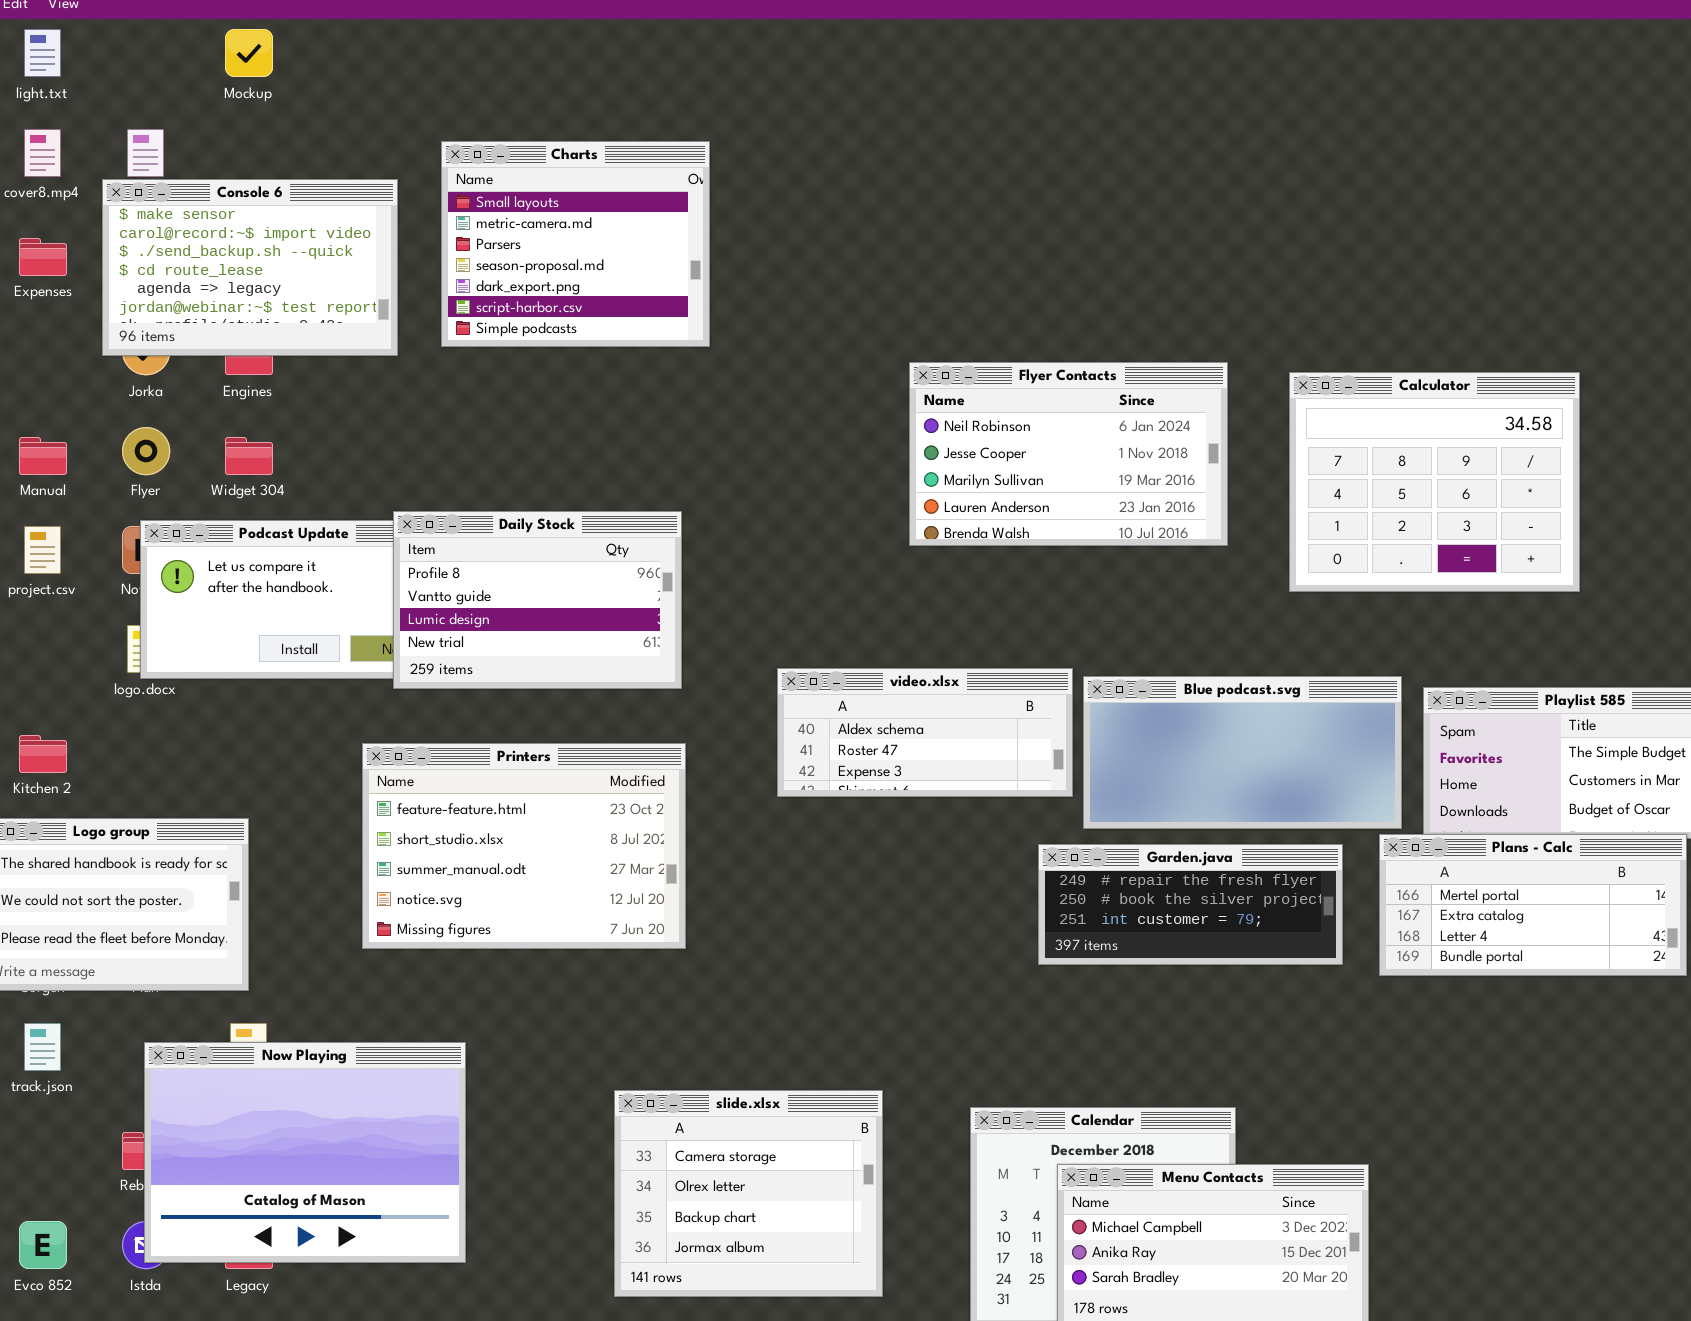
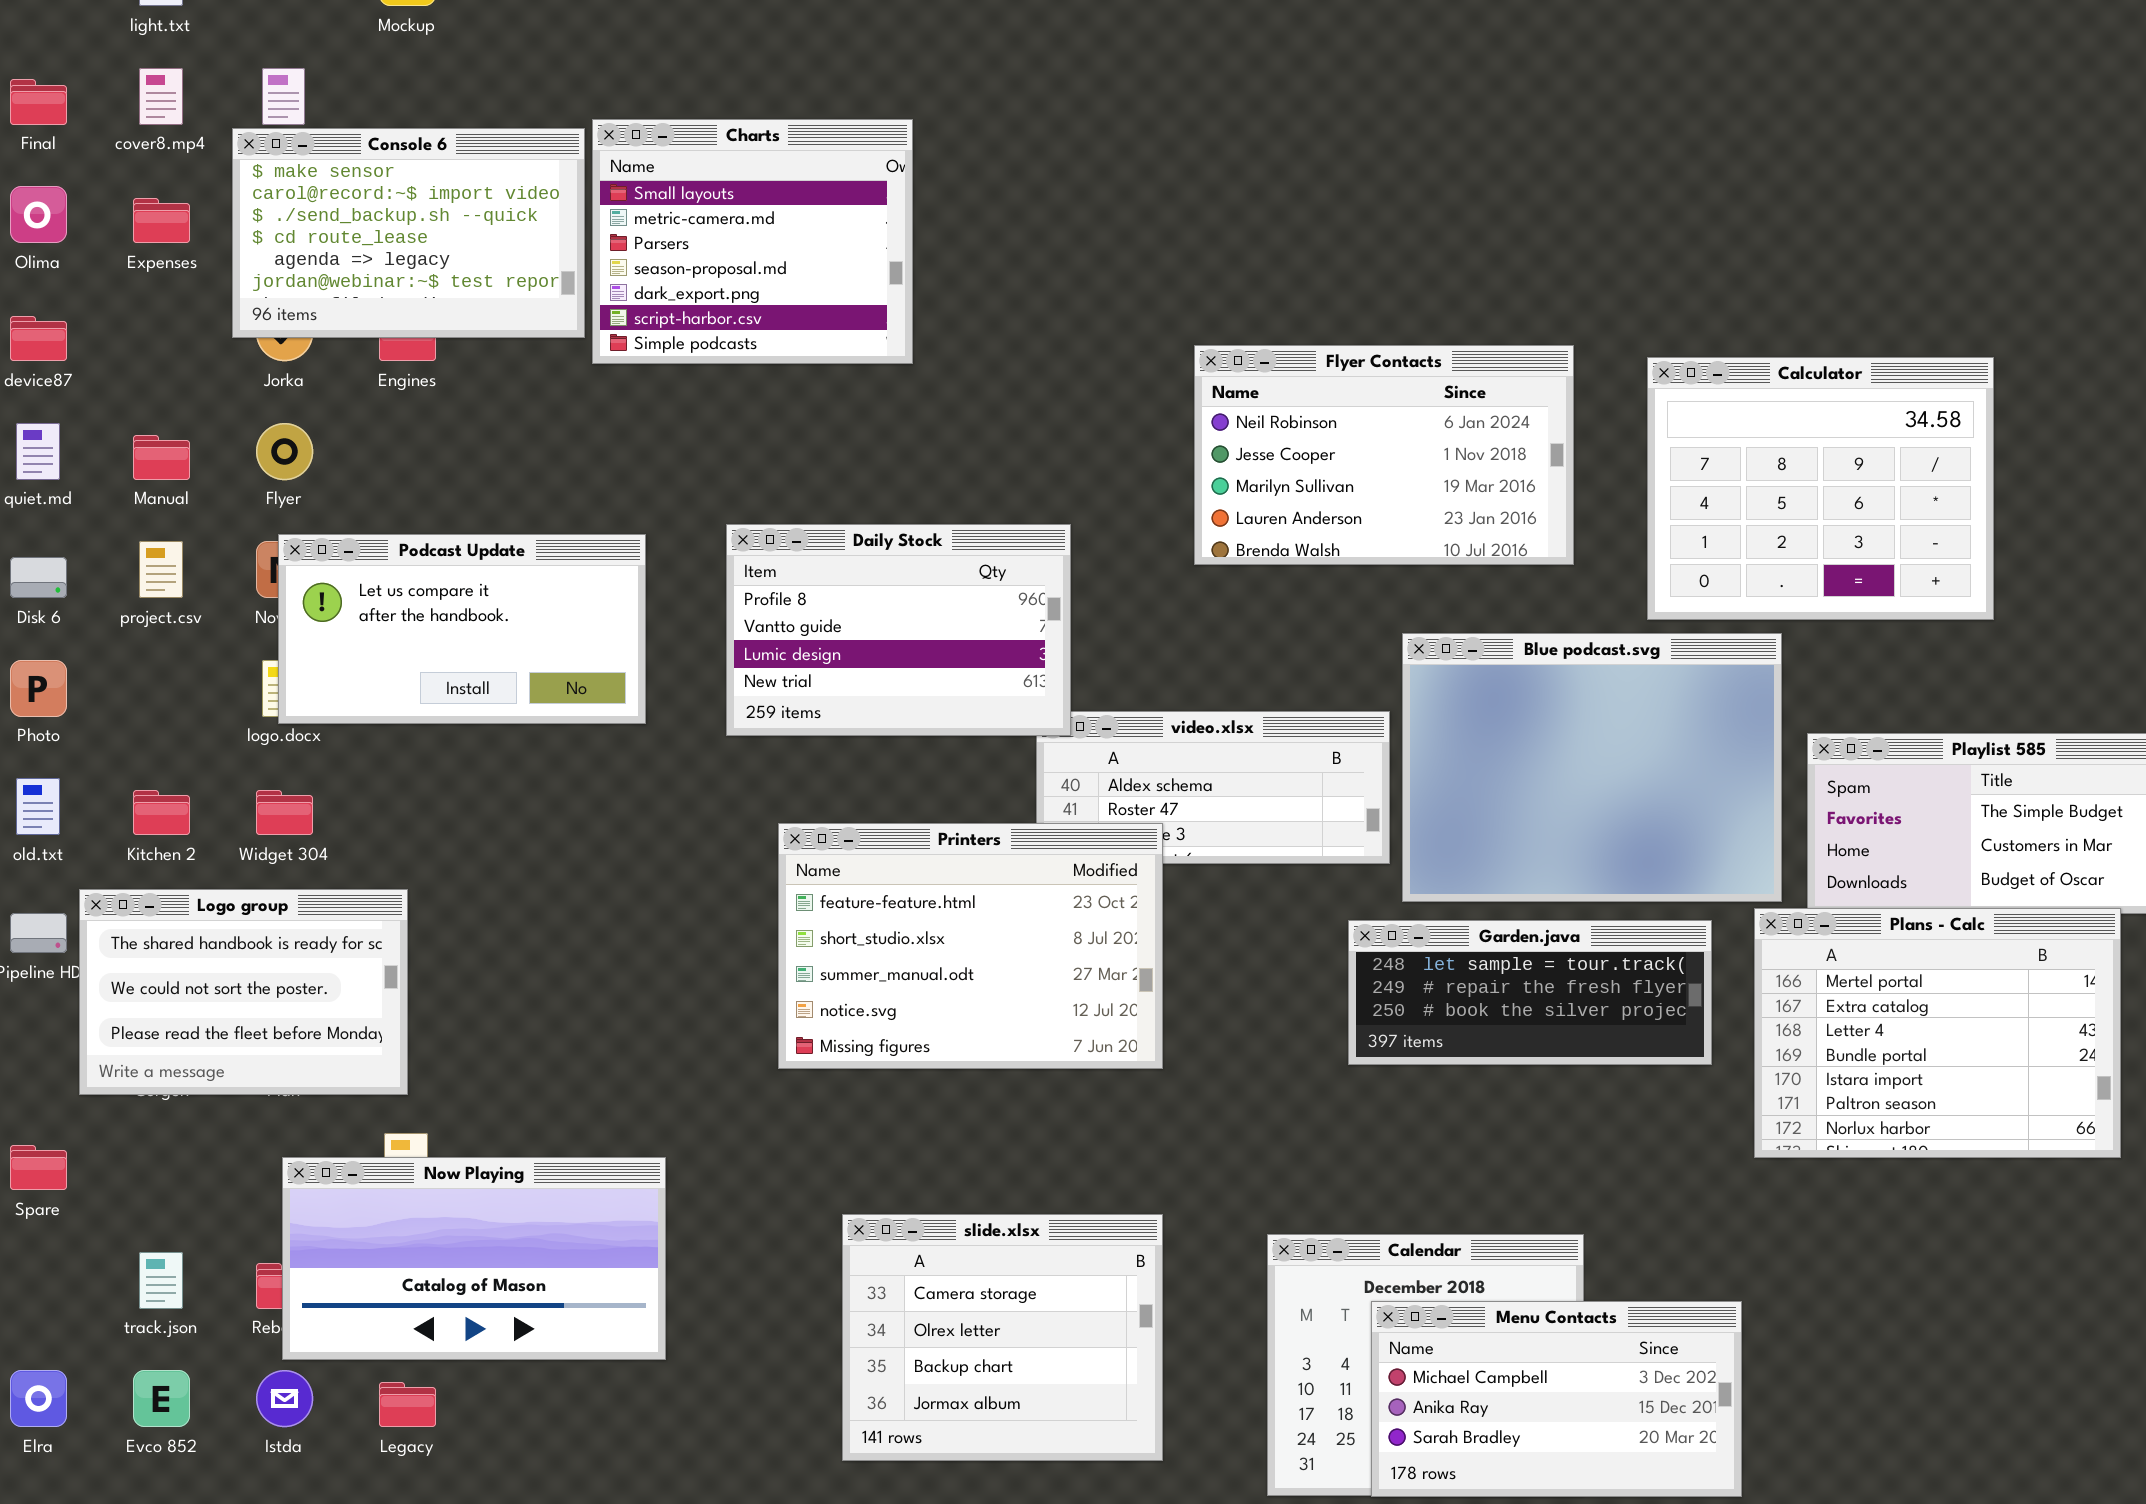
Charts: [441,141,710,347] -> [592,119,913,364], moved
Widget 304: [225,437,273,475] -> [256,790,313,835], moved
Daily Stock: [393,511,682,689] -> [726,524,1071,736], moved
Blue podcast.svg: [1083,676,1402,829] -> [1402,633,1782,902], resized
Printers: [362,743,686,949] -> [778,823,1163,1069], moved
Plans - Calc: [1379,834,1687,976] -> [1754,908,2121,1158], resized
Garden.java: [1038,844,1343,965] -> [1348,920,1712,1065], scrolled up 1 row
track.json: [24,1023,61,1071] -> [139,1252,183,1309], moved
Now Playing: [144,1042,466,1263] -> [282,1157,666,1360], resized

